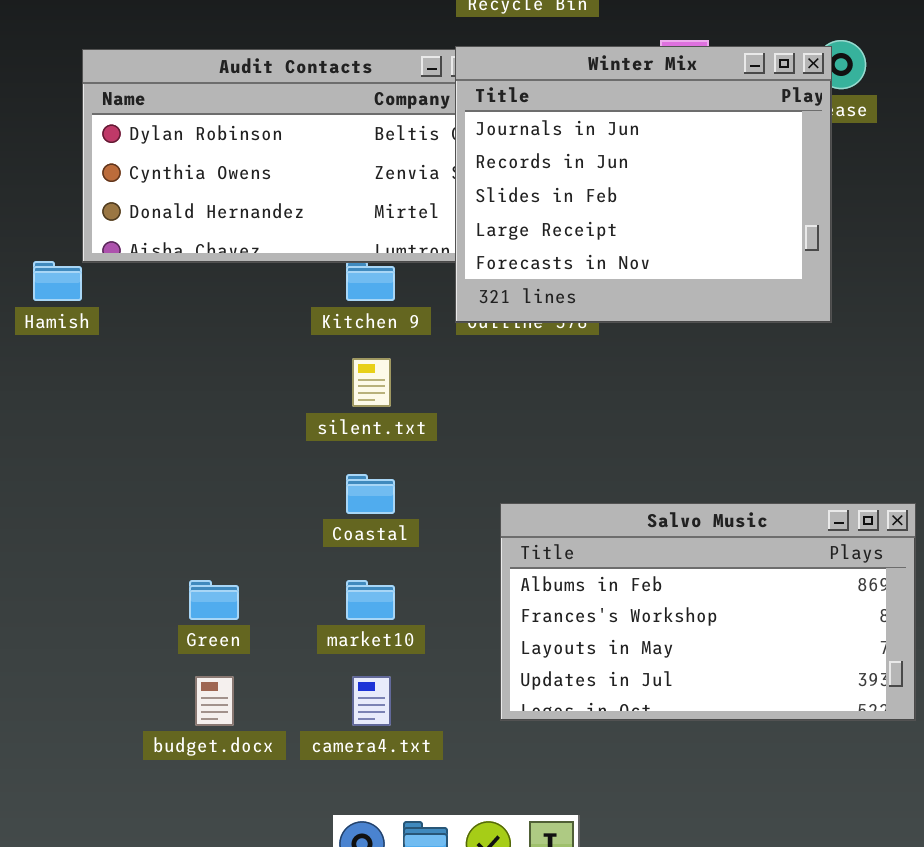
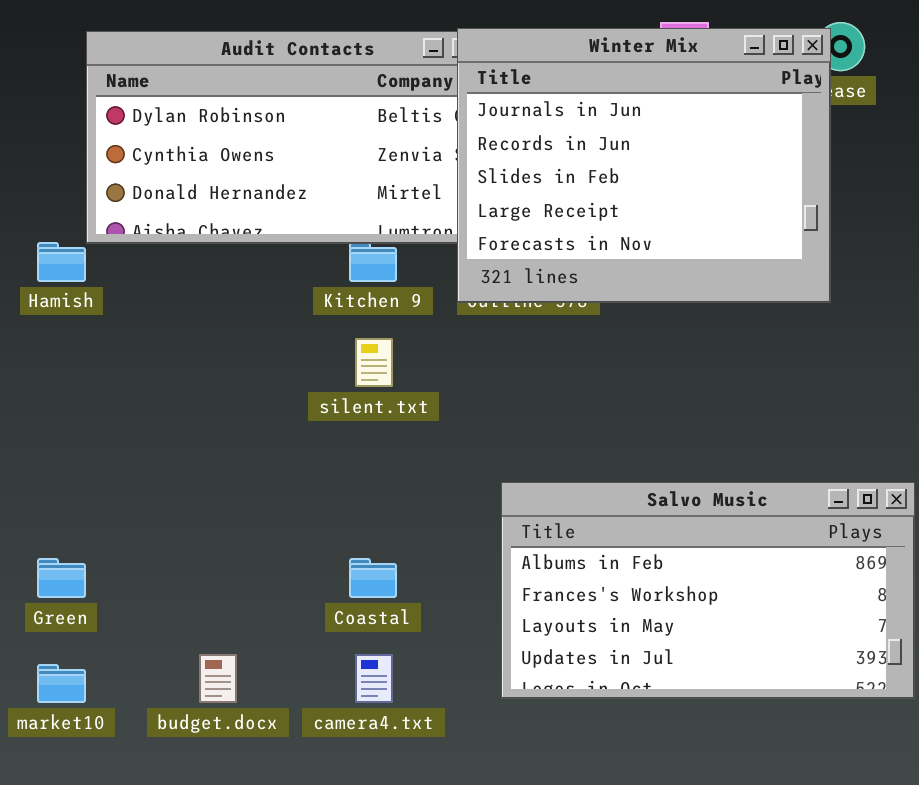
Coastal: [346,474,395,514] -> [349,558,397,598], moved
Green: [189,580,239,620] -> [37,558,86,598], moved
market10: [346,580,395,620] -> [37,664,86,703], moved

